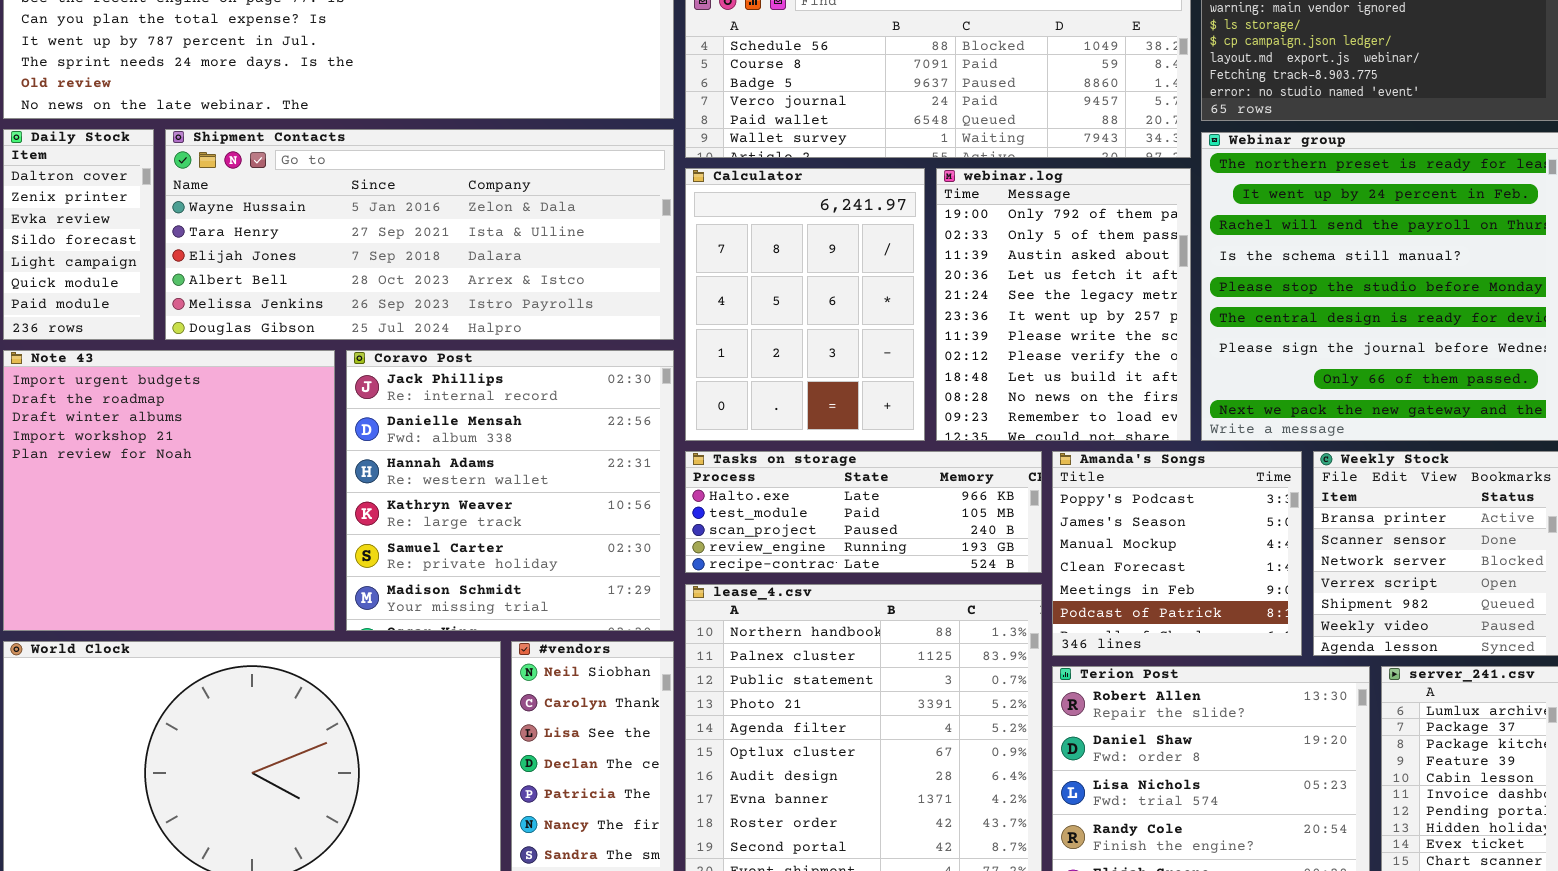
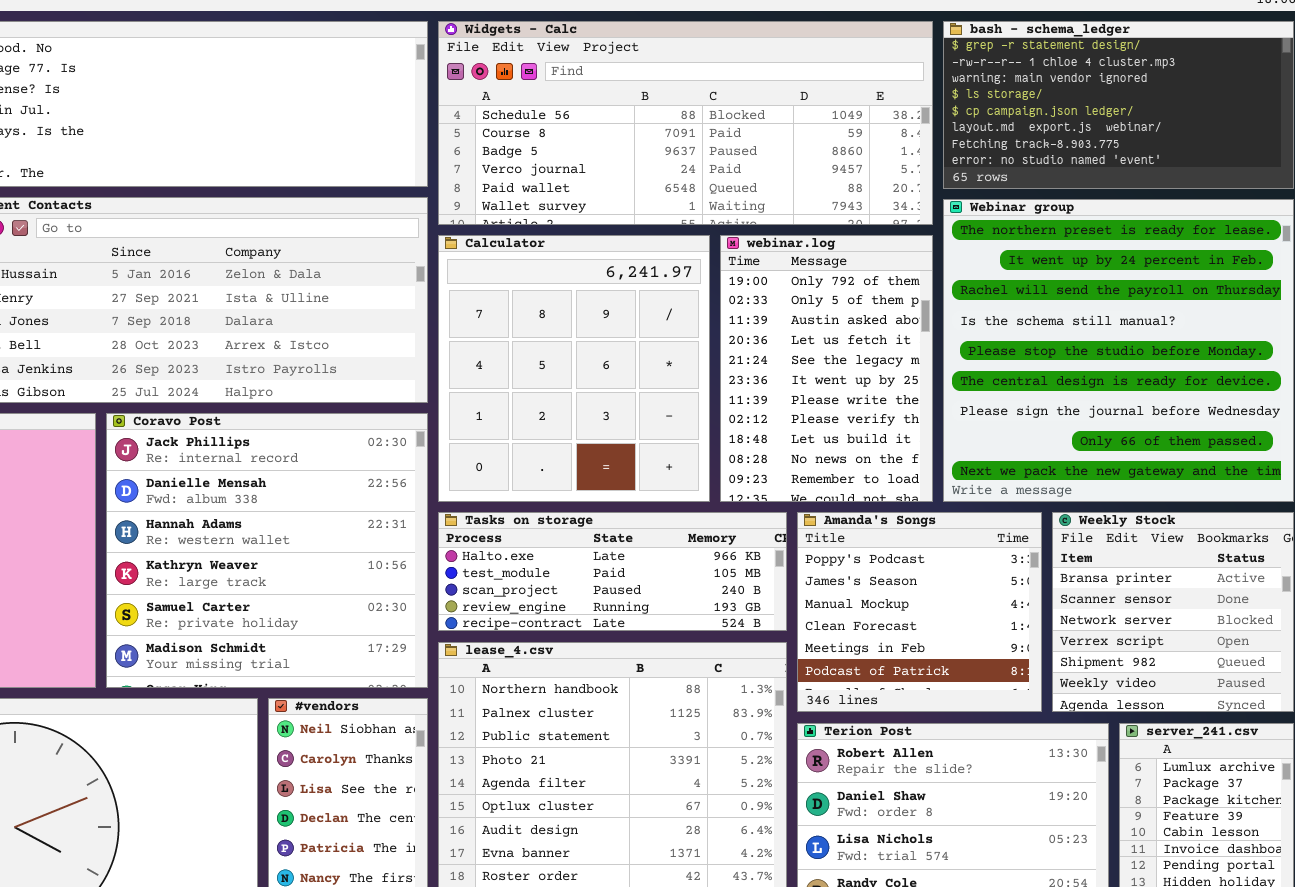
Calculator: [685,168,925,441] -> [438,235,710,502], resized
webinar.log: [936,168,1191,441] -> [720,235,933,502], resized

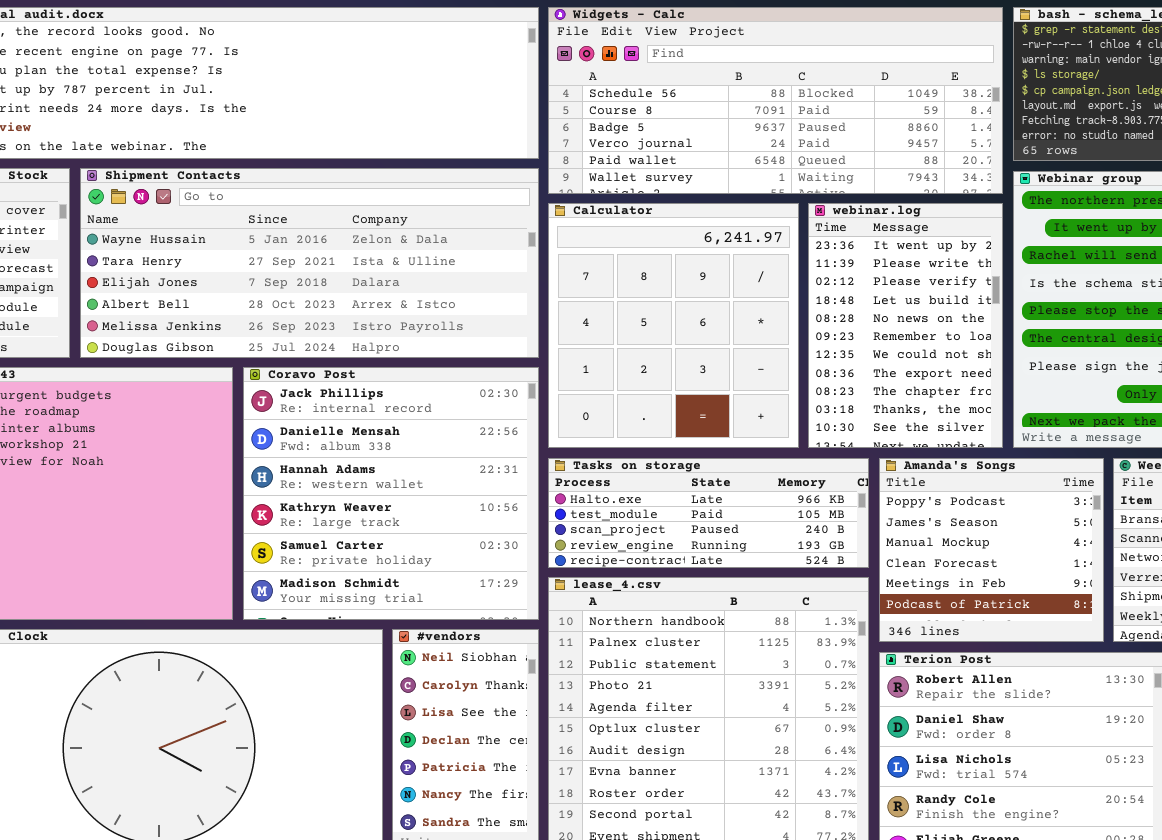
webinar.log: [720,235,933,502] -> [808,203,1003,448], scrolled down 5 rows

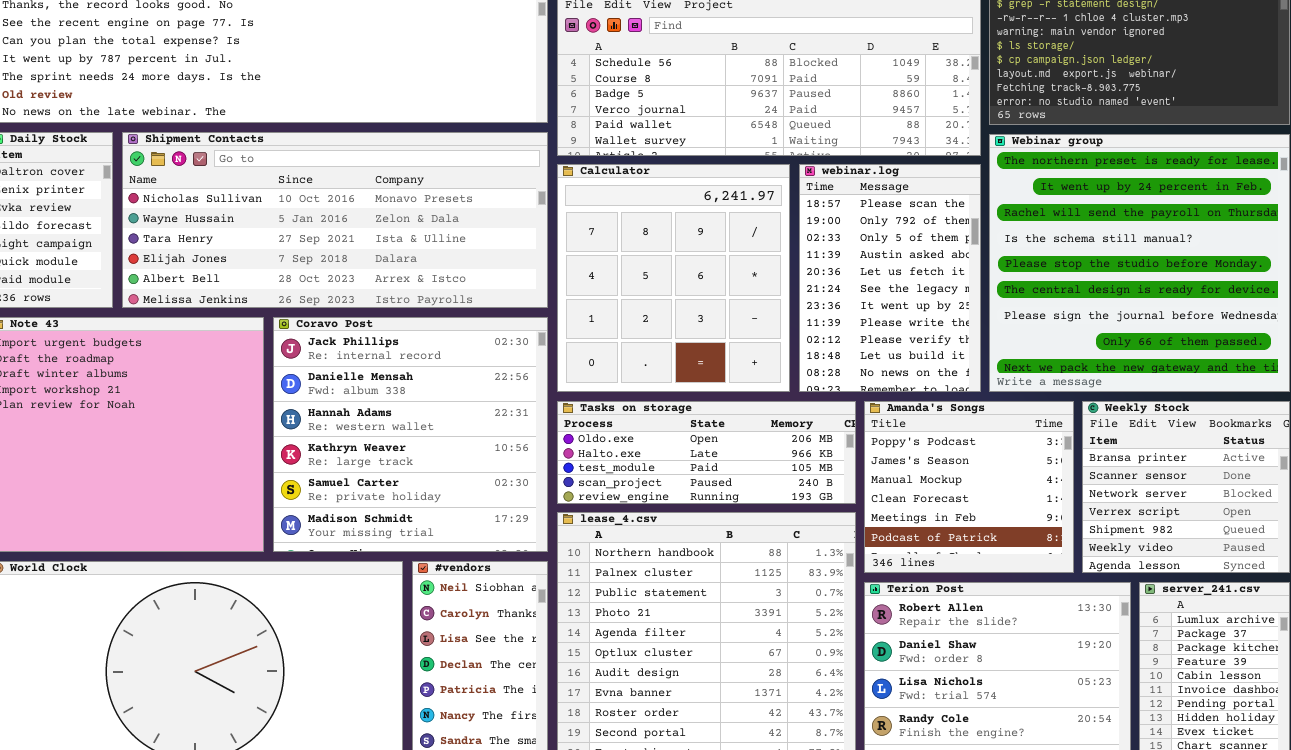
Shipment Contacts: [80,168,539,358] -> [122,132,548,308], scrolled up 1 row
webinar.log: [808,203,1003,448] -> [799,164,981,392], scrolled up 6 rows
Tasks on storage: [548,458,869,568] -> [557,401,856,504], scrolled up 1 row

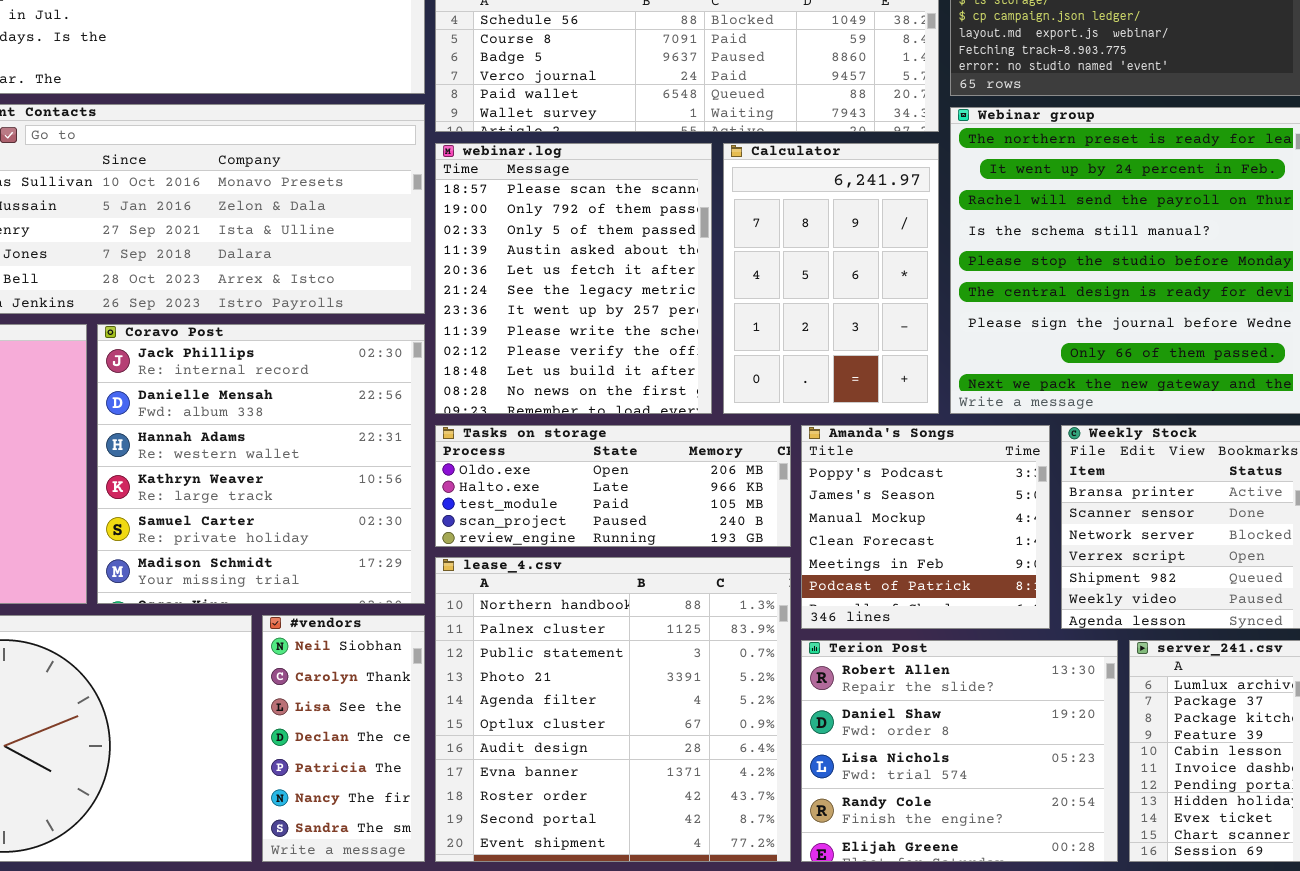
Calculator: [557,164,790,392] -> [723,143,939,414], moved, resized
webinar.log: [799,164,981,392] -> [435,143,712,414], moved, resized

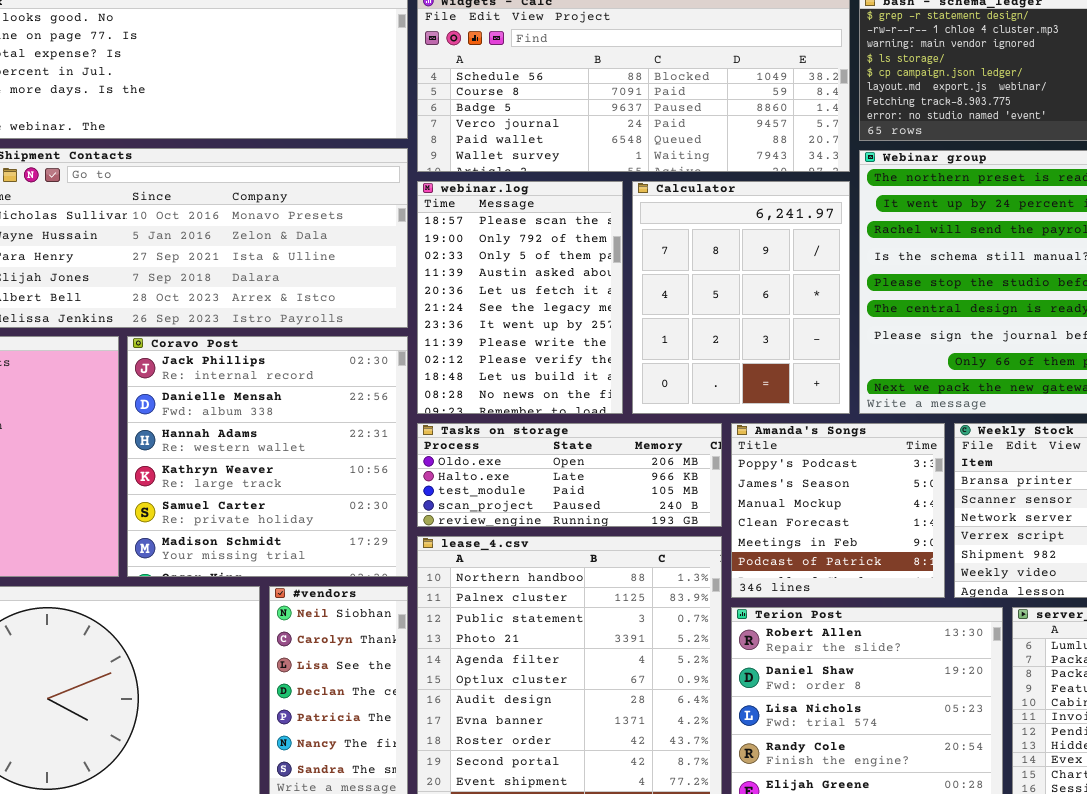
webinar.log: [435,143,712,414] -> [417,181,623,414], resized
Calculator: [723,143,939,414] -> [632,181,850,414], resized

